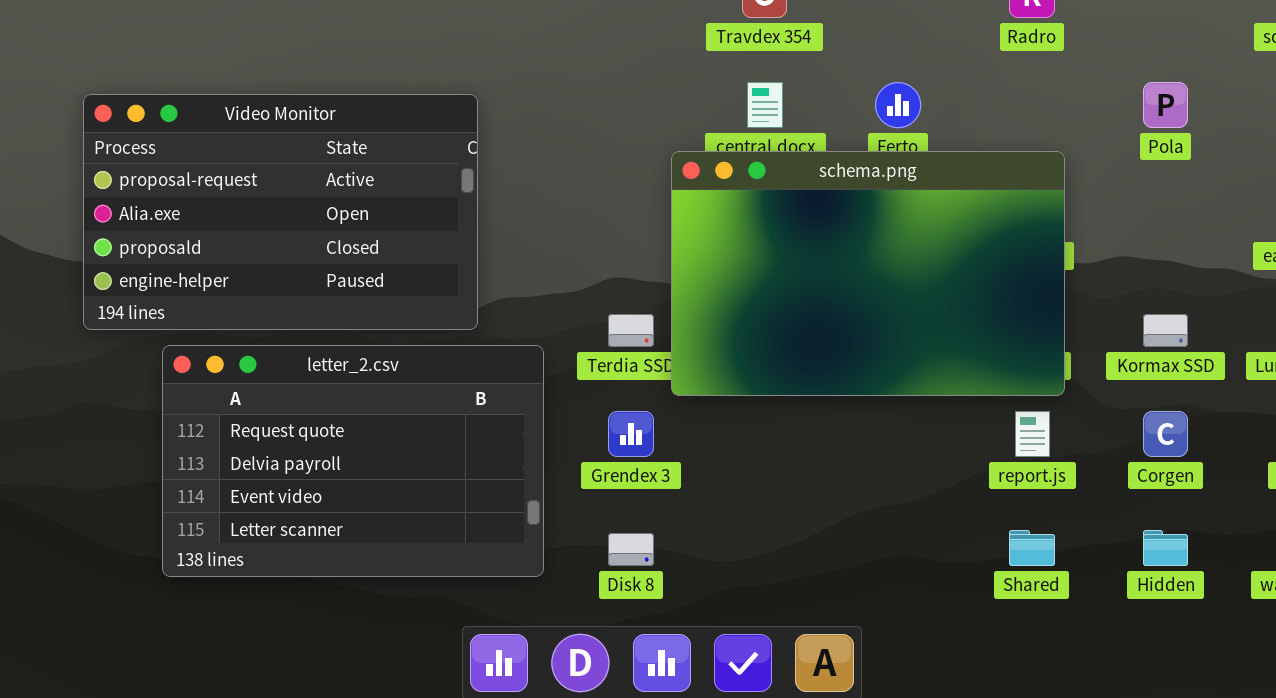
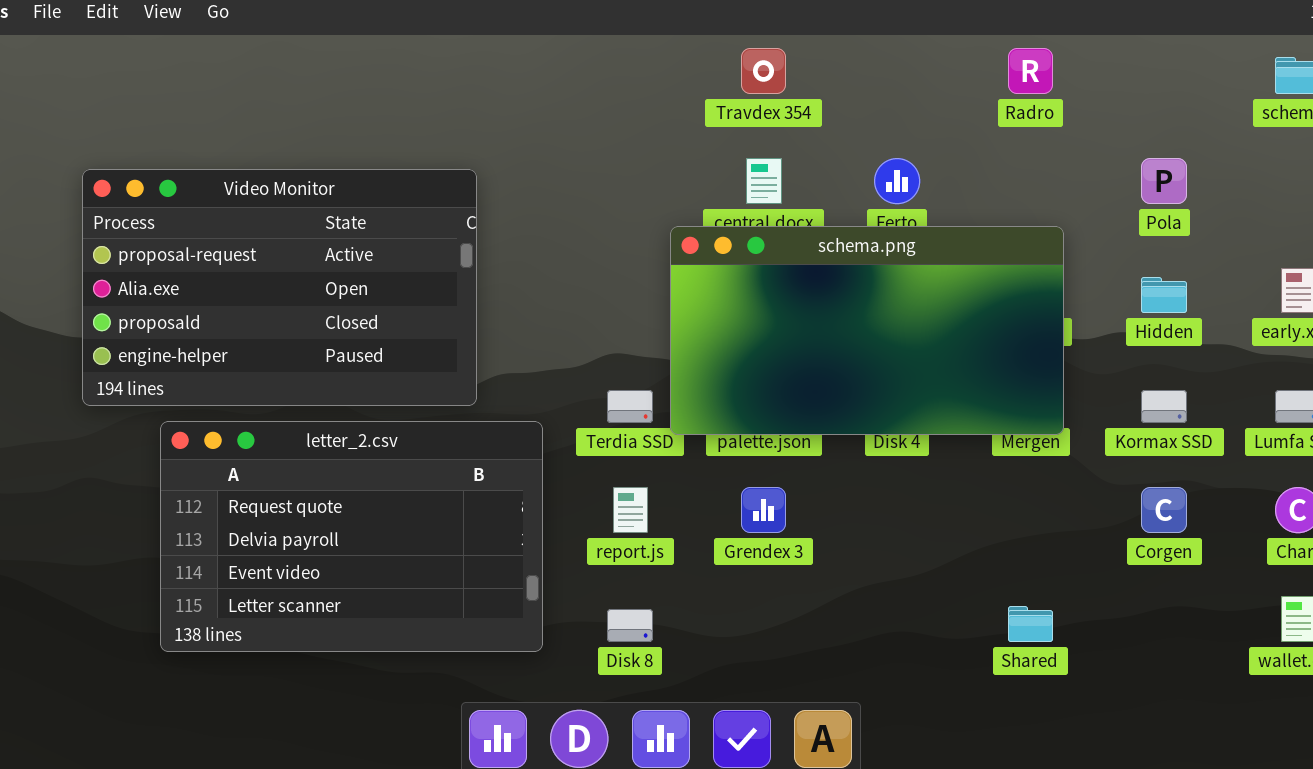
schema.png: [671,151,1065,396] -> [670,226,1064,435], resized
Grendex 3: [608,411,654,457] -> [741,487,786,533], moved
report.js: [1015,411,1050,457] -> [613,487,648,533], moved
Hidden: [1143,530,1188,566] -> [1141,277,1187,313], moved

